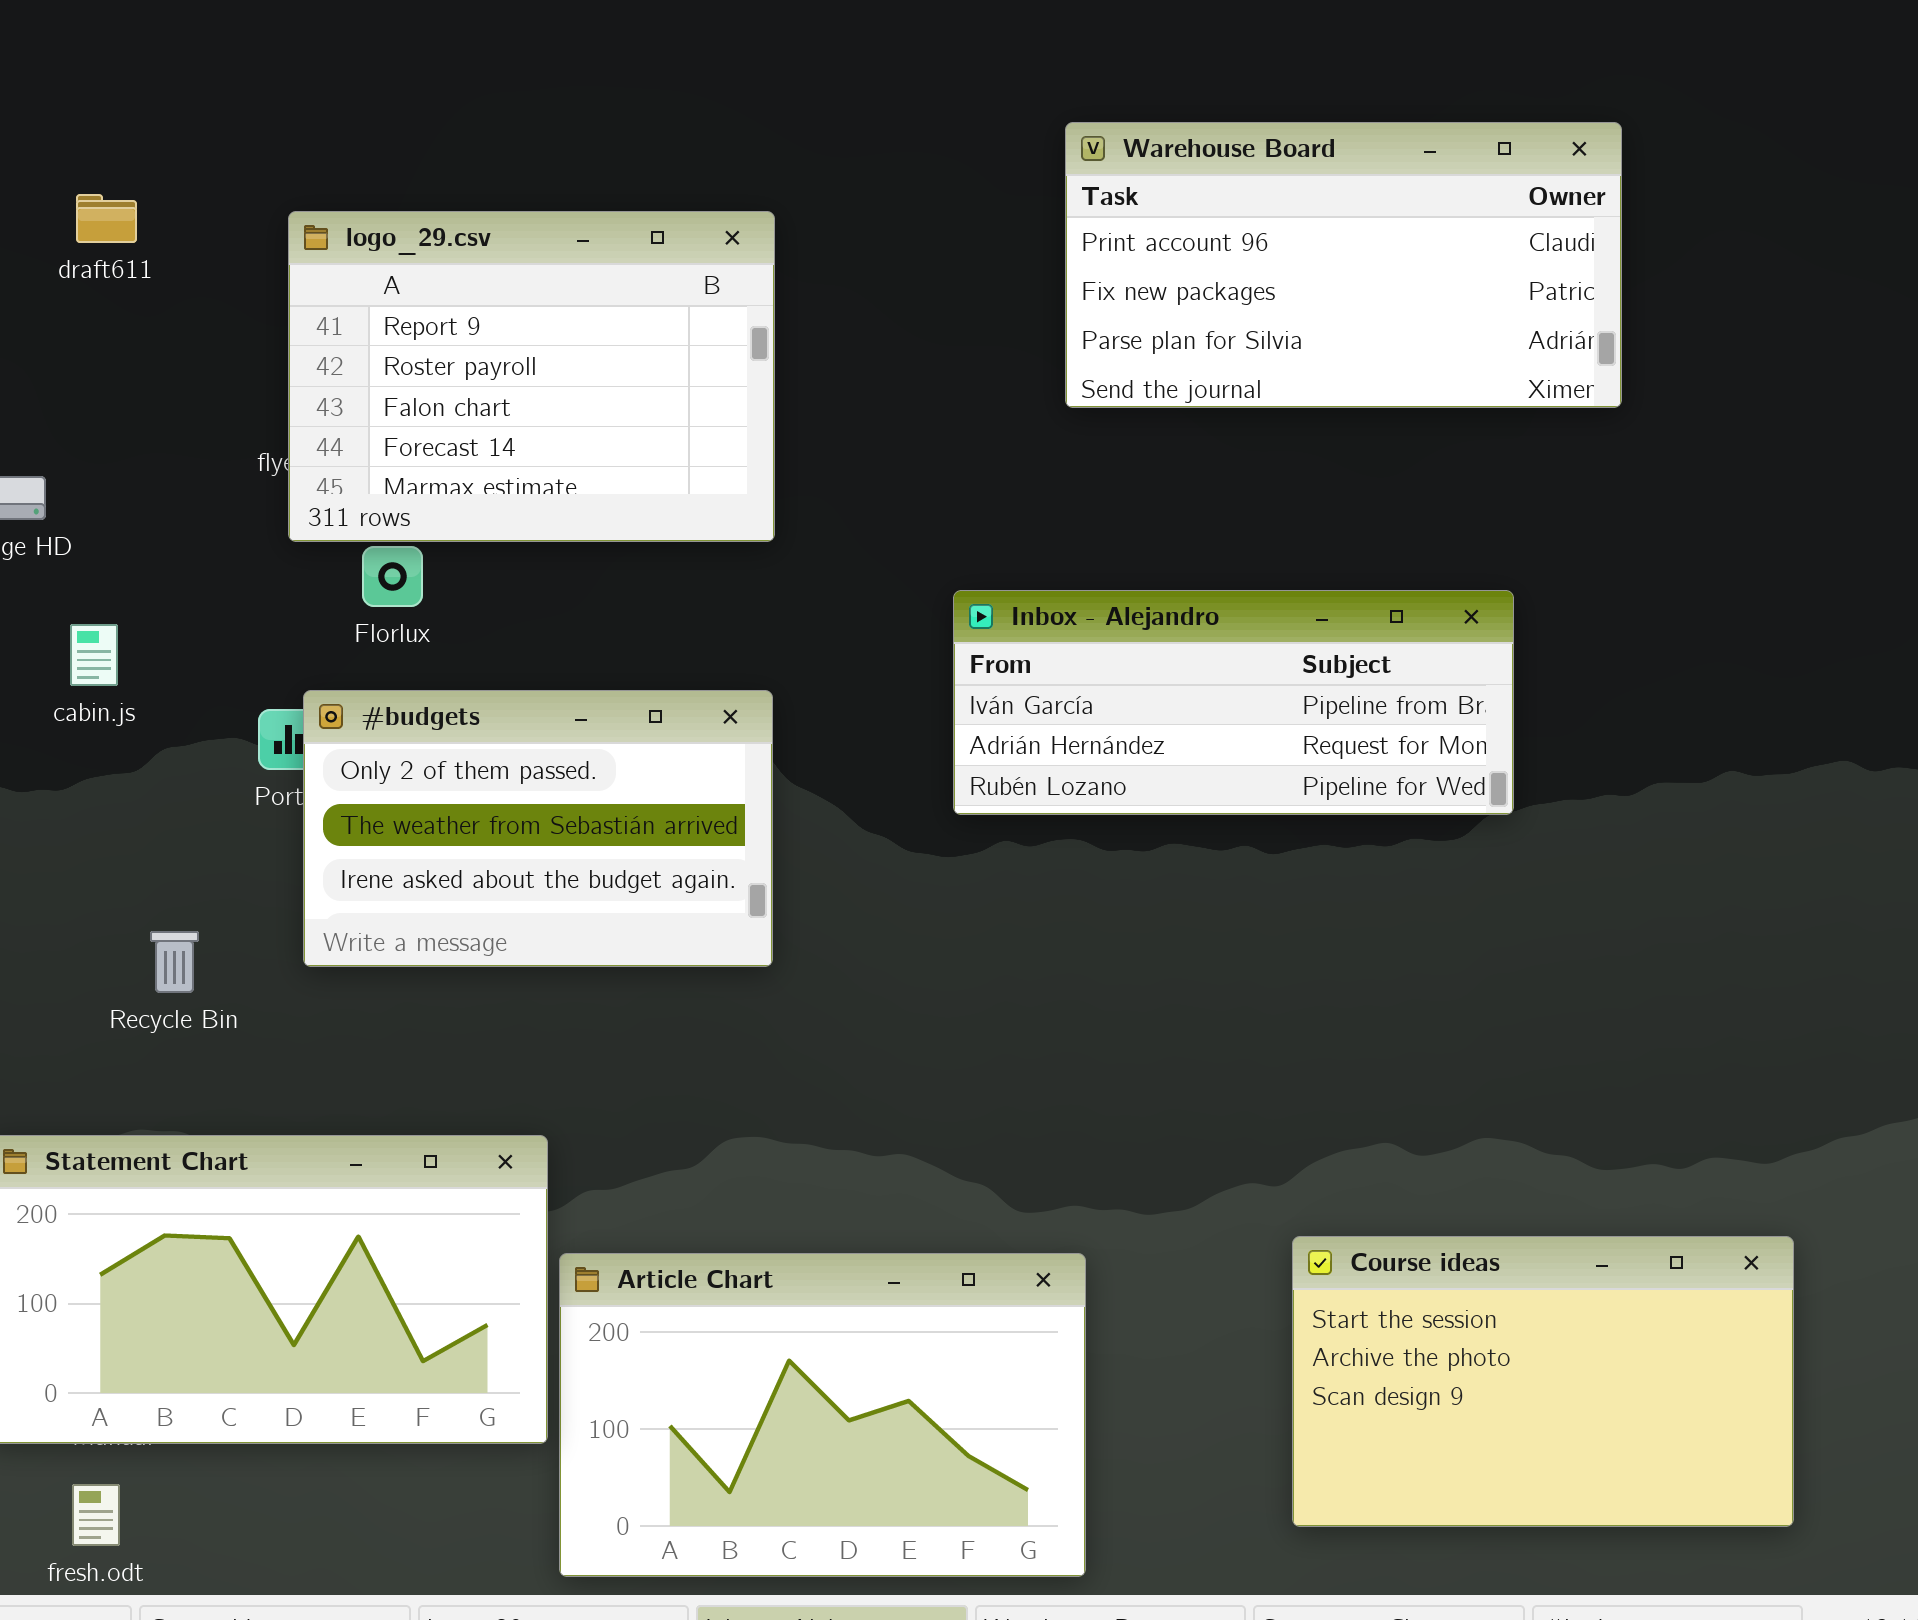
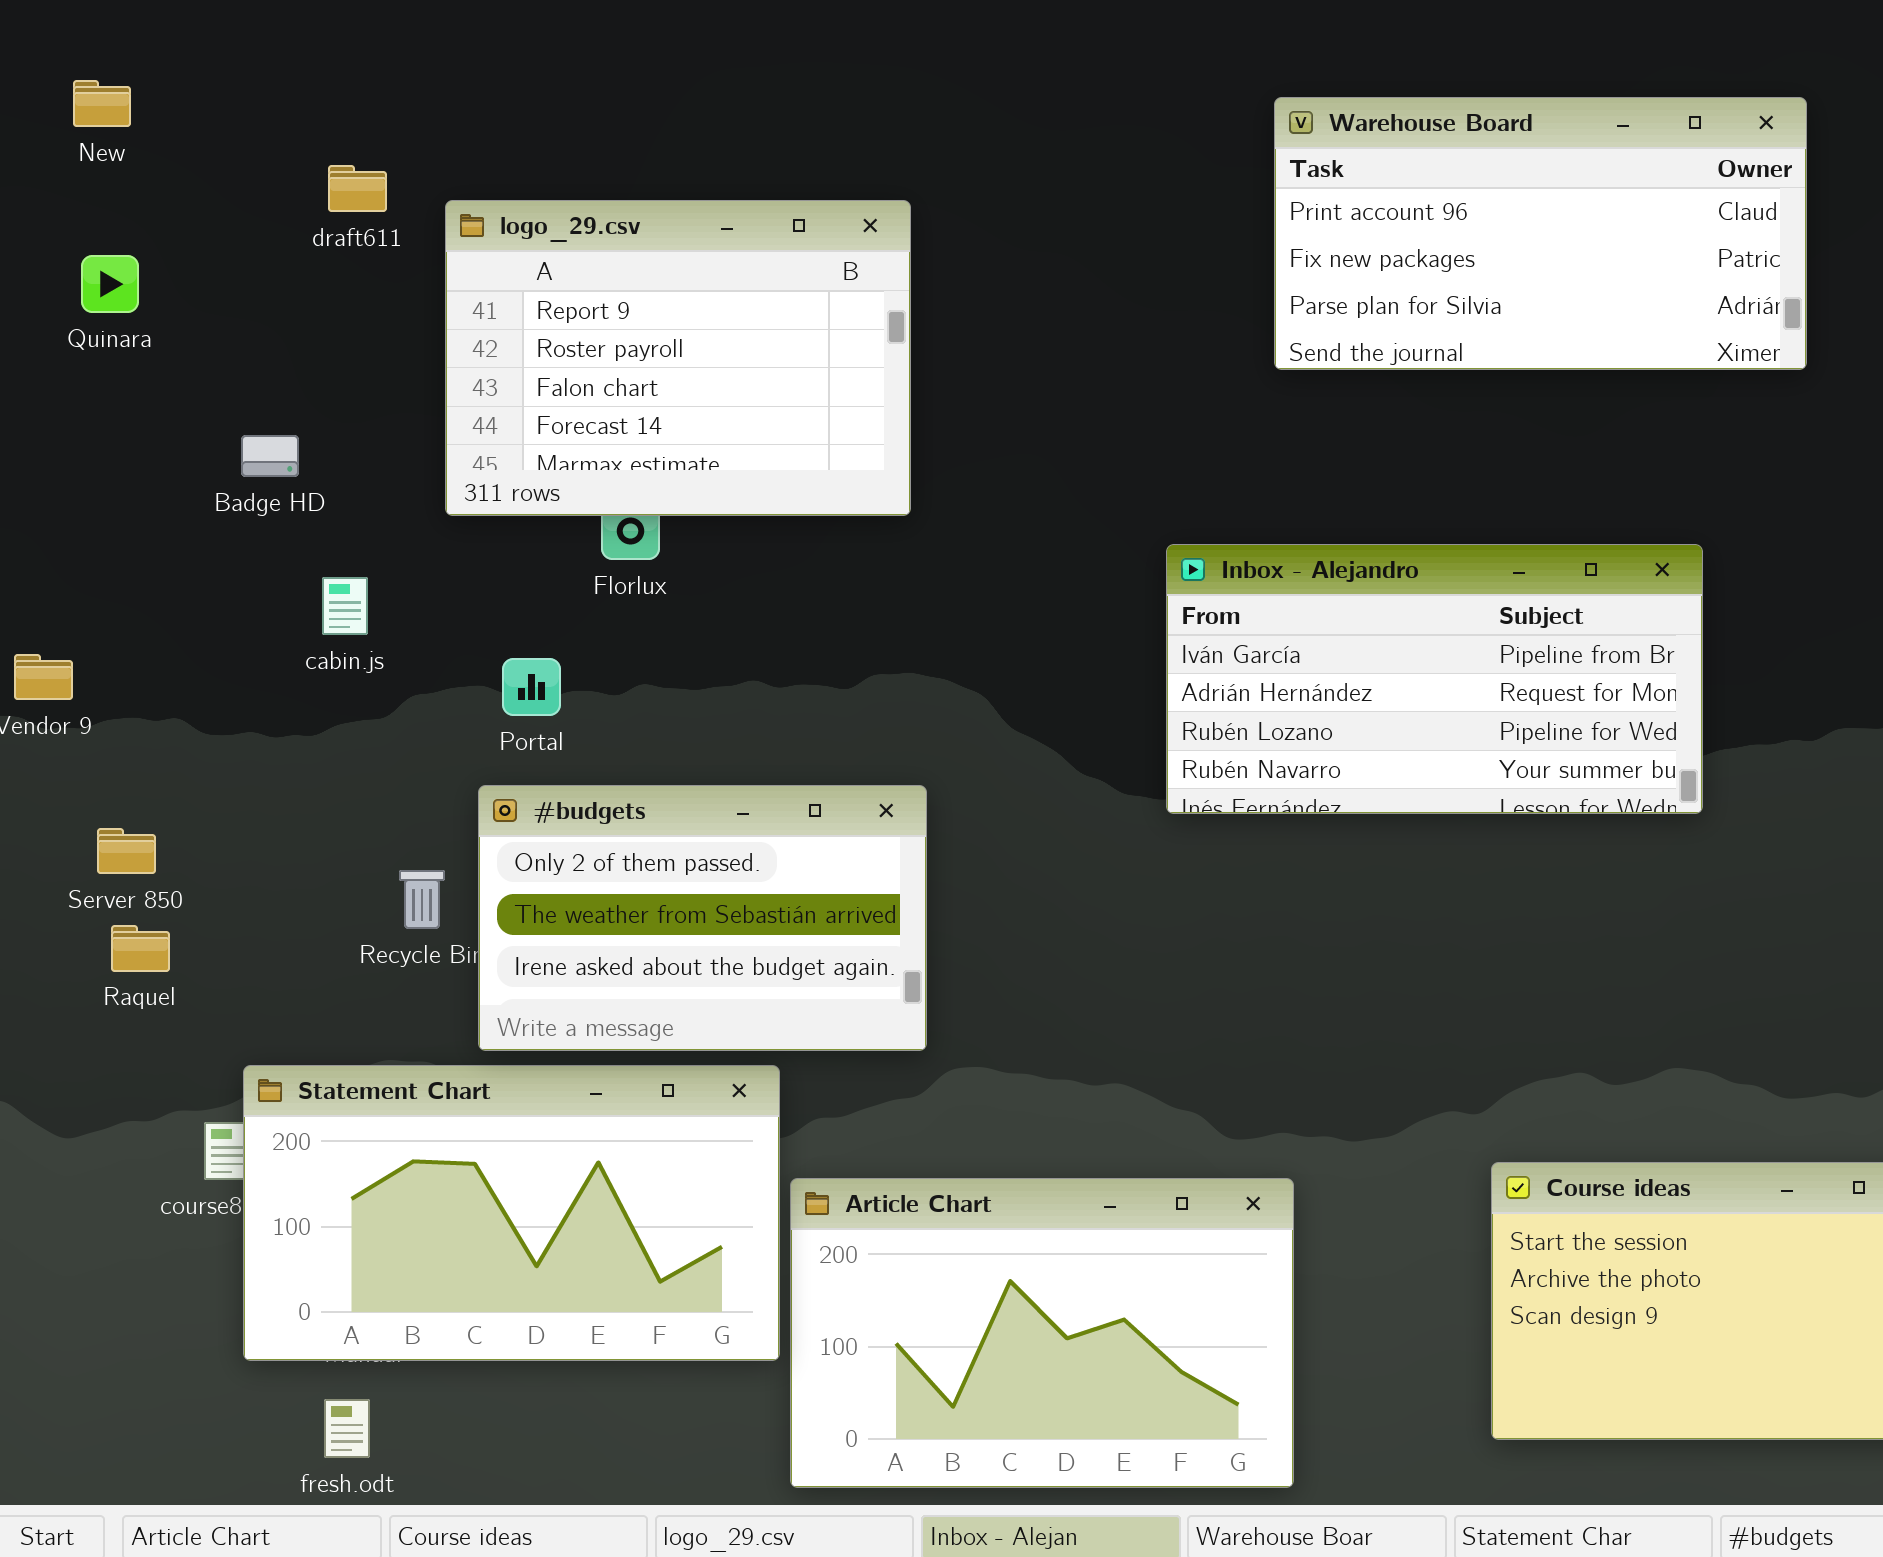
logo_29.csv: [288,211,775,542] -> [445,200,911,516], moved
Inbox - Alejandro: [953,590,1514,815] -> [1166,544,1703,814], resized
#budgets: [303,690,773,967] -> [478,785,927,1051], moved

